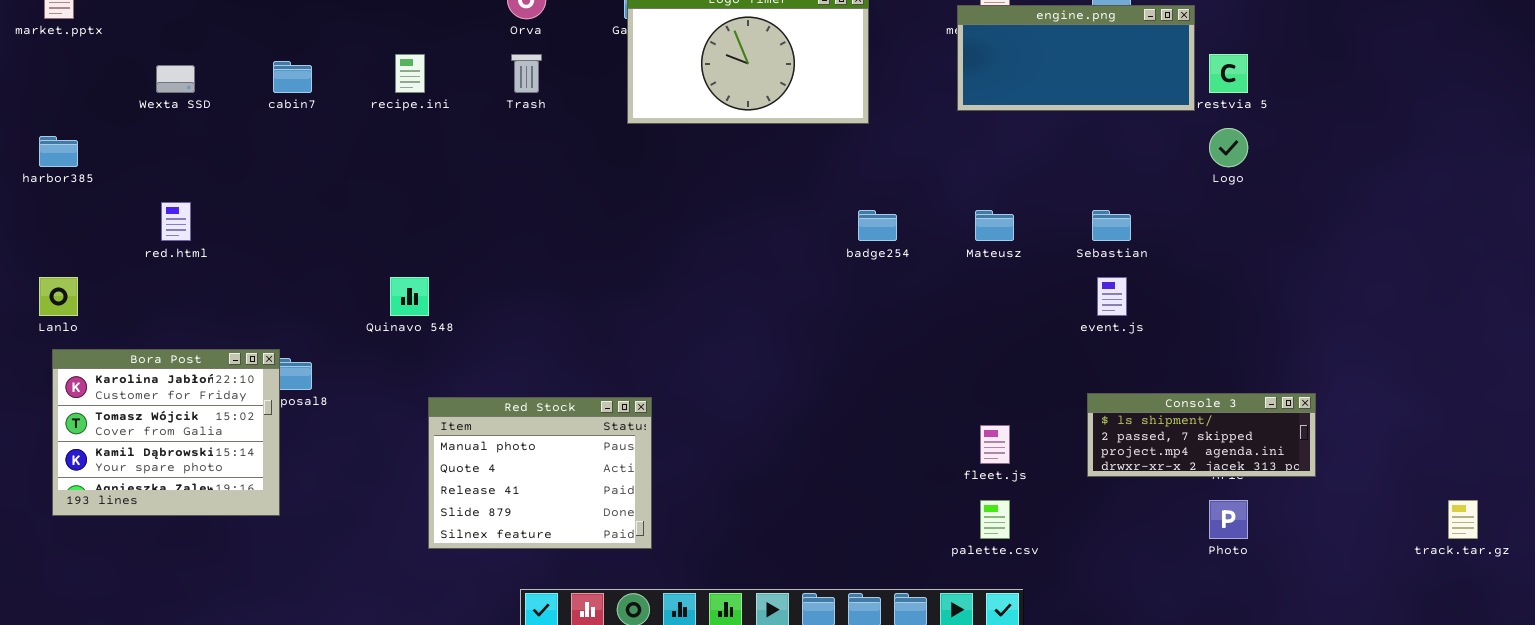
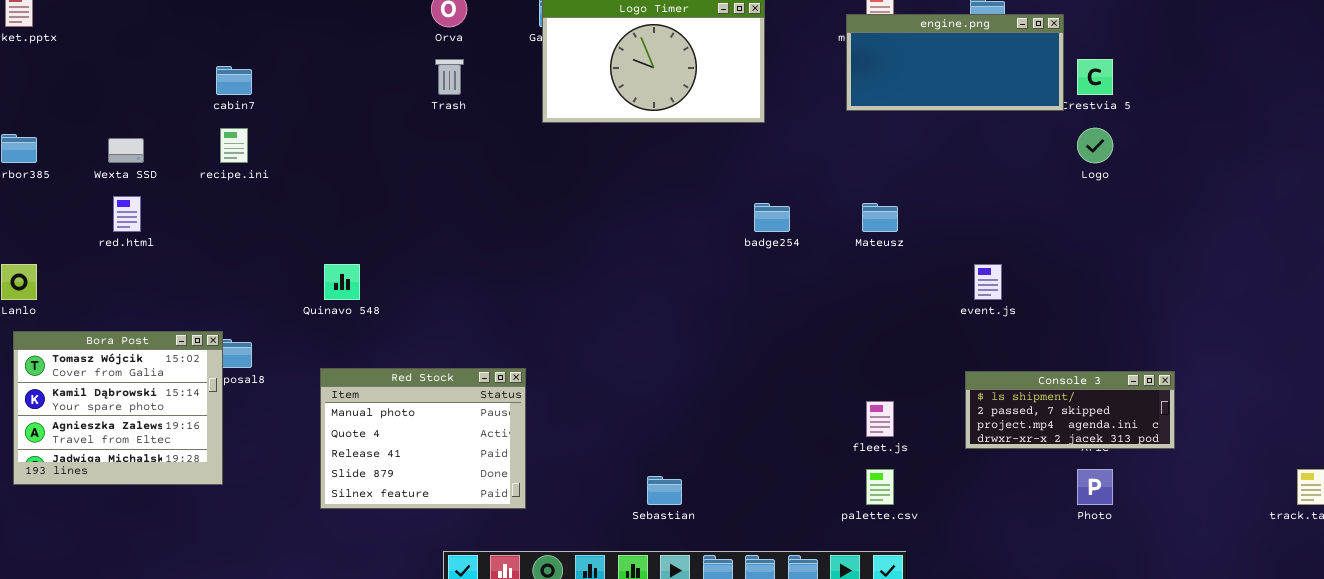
recipe.ini: [395,54,425,93] -> [220,128,248,163], moved
Wexta SSD: [156,65,195,93] -> [108,138,144,163], moved
Sebastian: [1092,210,1131,241] -> [647,476,682,505], moved
Bora Post: [52,349,280,516] -> [13,331,223,485], scrolled down 1 row
Red Stock: [428,397,652,549] -> [320,368,526,509], moved

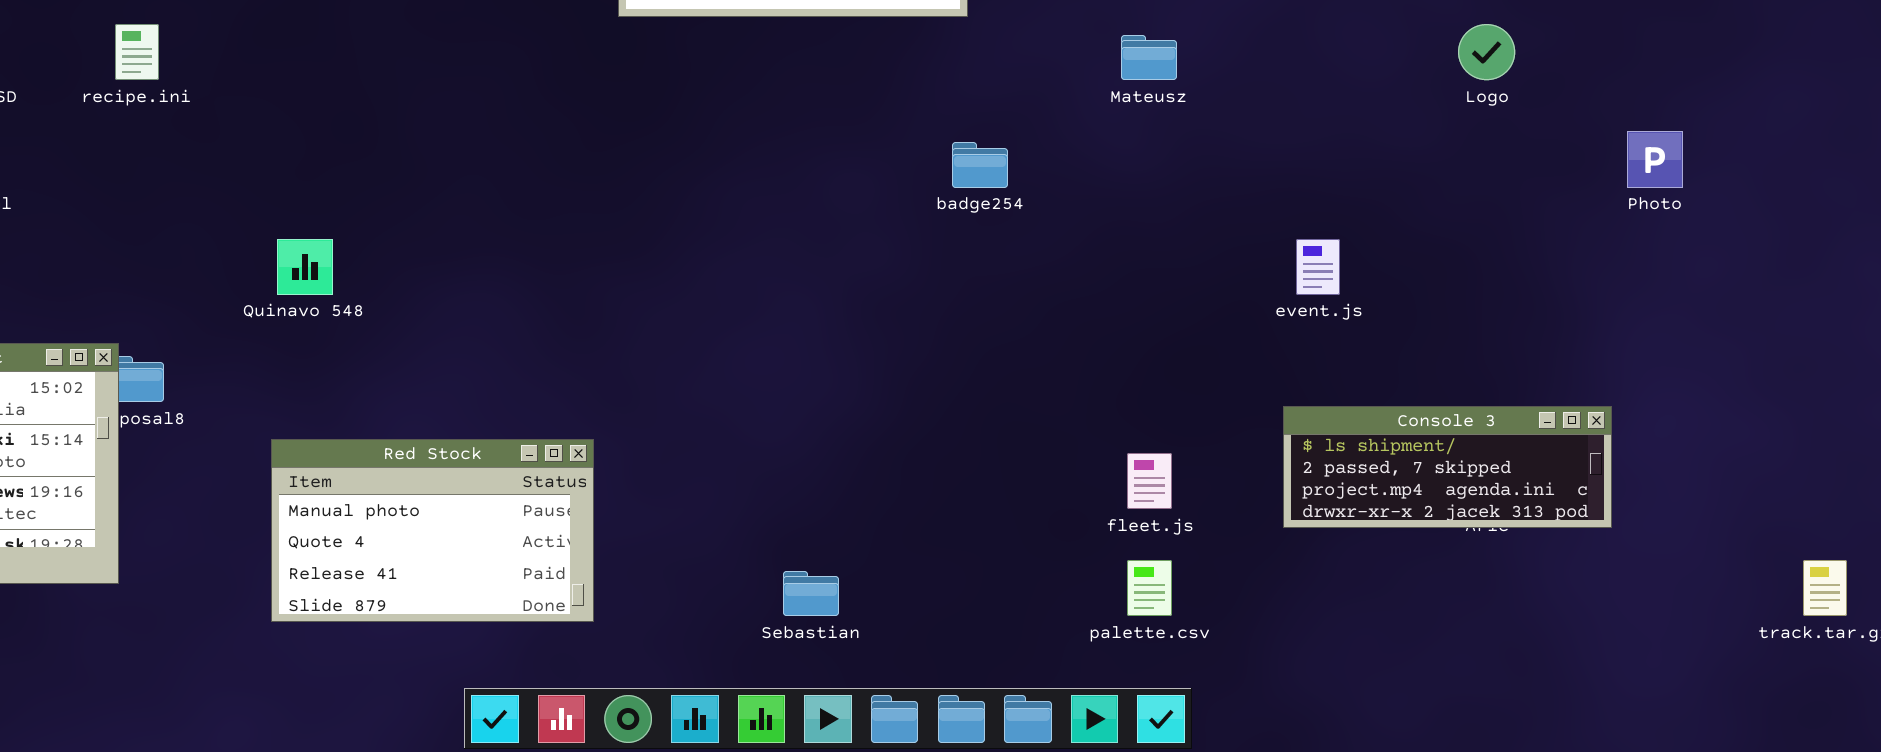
Mateusz: [862,203,898,232] -> [1121,35,1177,80], moved
Red Stock: [320,368,526,509] -> [271,439,594,622], resized
Photo: [1077,469,1113,505] -> [1627,131,1683,188], moved

